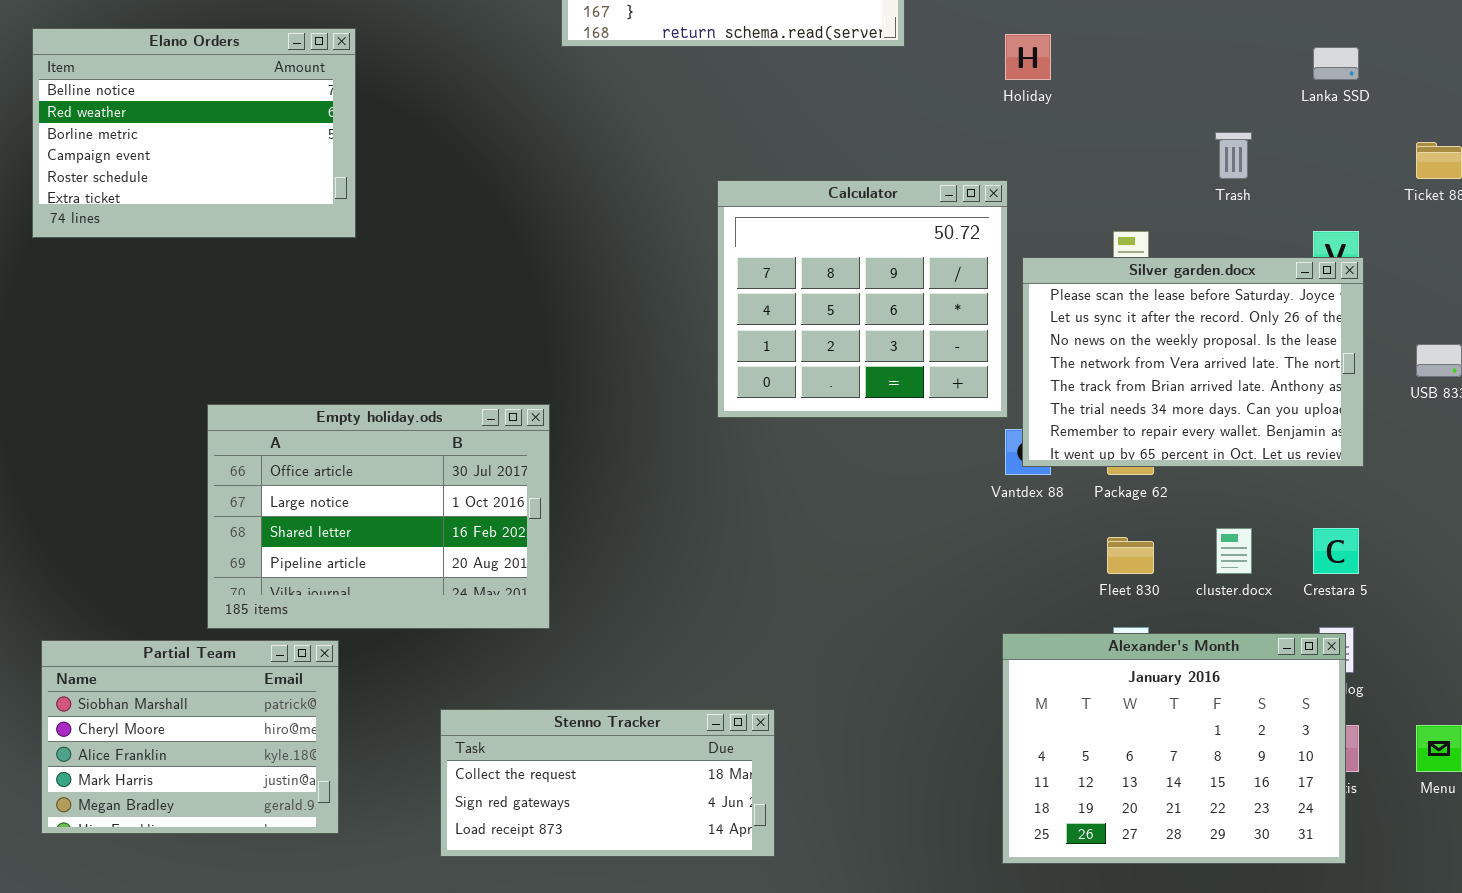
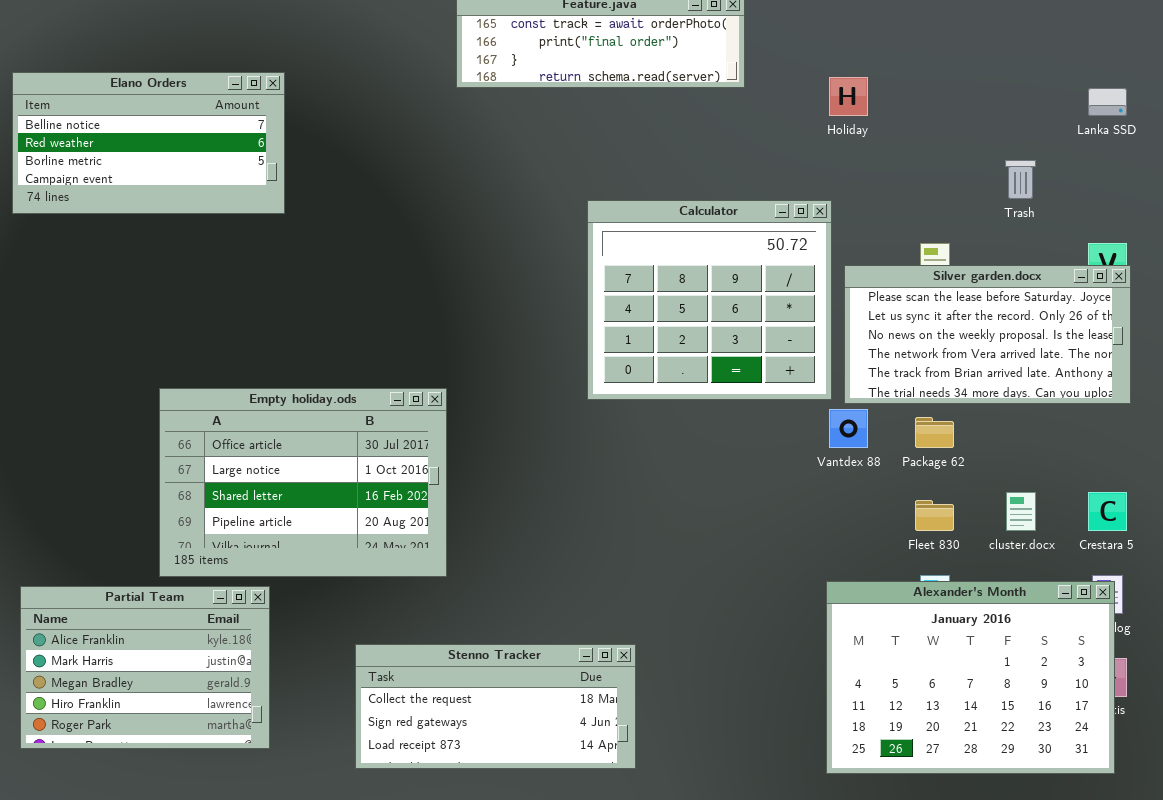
Elano Orders: [32,28,356,238] -> [12,72,285,214], resized
Silver garden.docx: [1022,257,1364,467] -> [844,265,1131,404], resized
Partial Team: [41,640,339,834] -> [20,586,270,749], scrolled down 2 rows

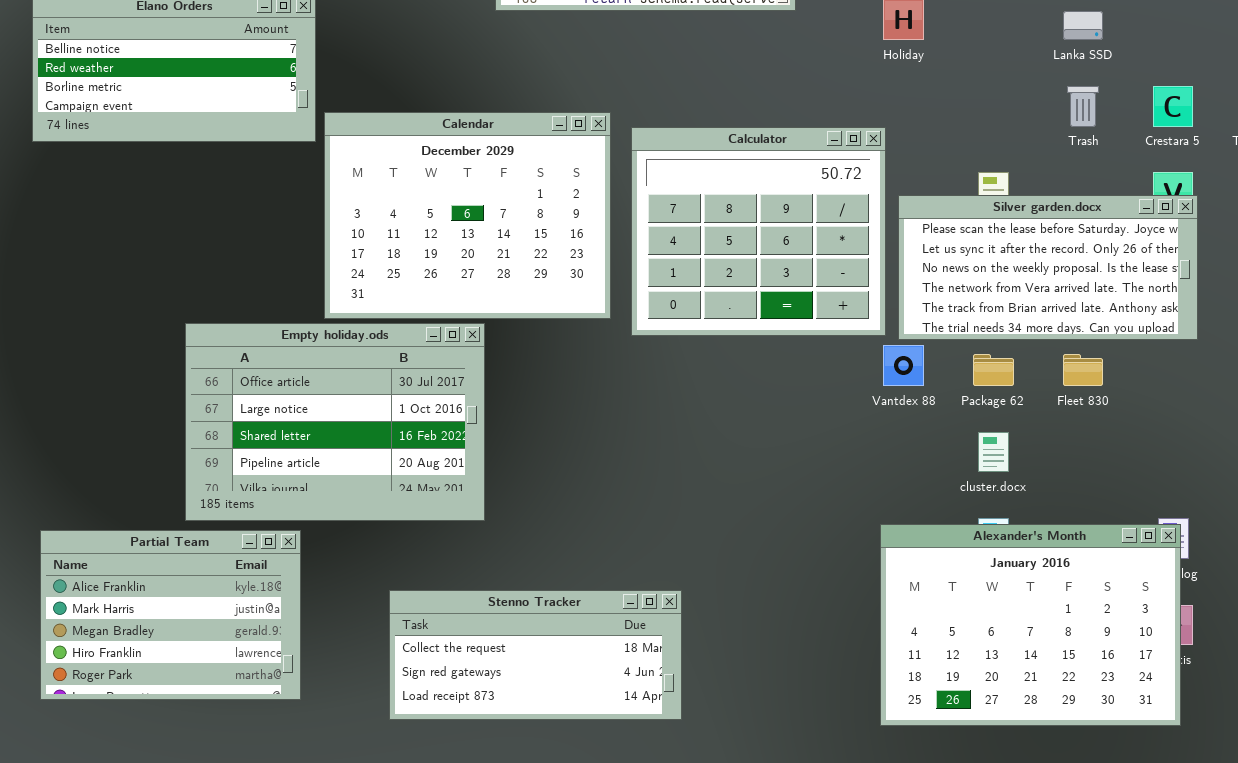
Lanka SSD: [1088,88,1127,116] -> [1063,11,1103,40], moved
Calendar: none -> [324,112,611,319], opened
cluster.docx: [1006,492,1036,531] -> [978,432,1009,472], moved
Crestara 5: [1088,492,1127,531] -> [1153,86,1193,127], moved
Fleet 830: [915,500,954,531] -> [1063,354,1103,386], moved

